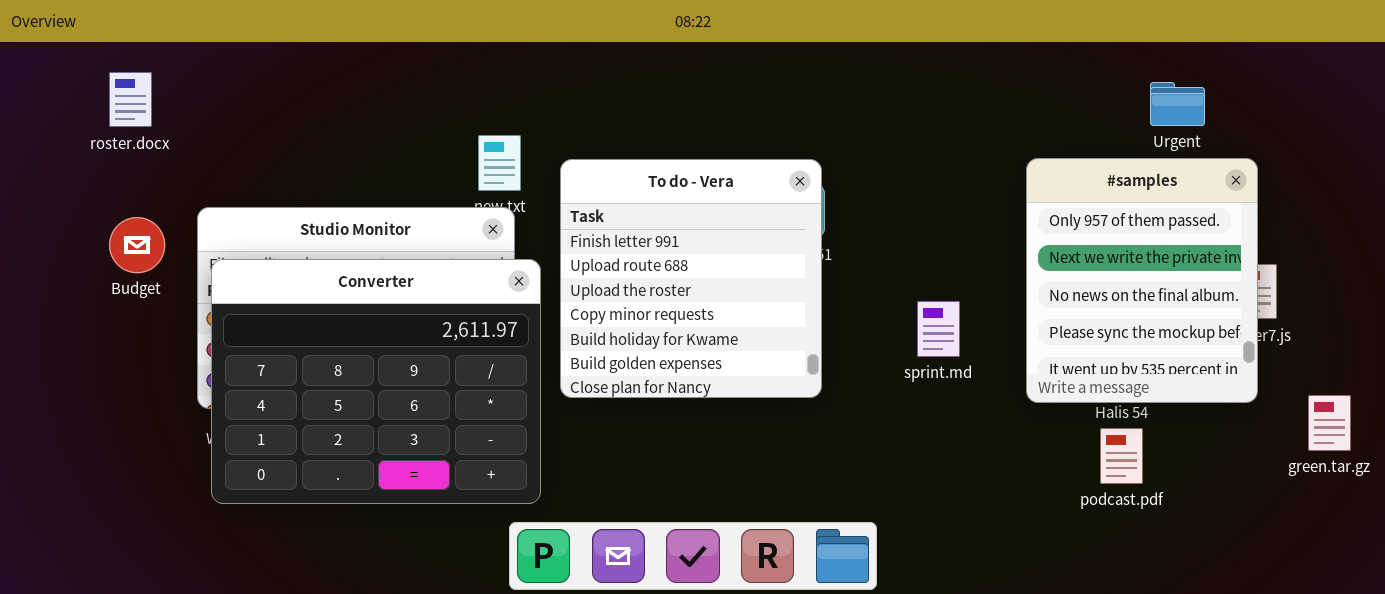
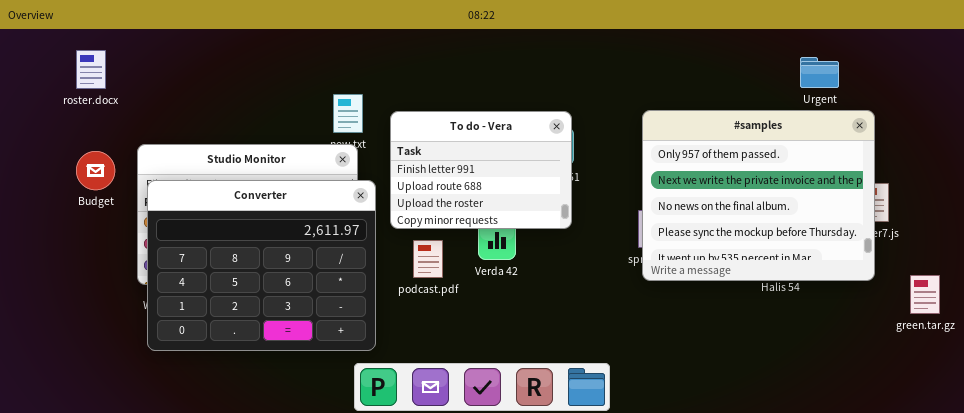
#samples: [1026,158,1258,403] -> [642,110,875,281], resized
To do - Vera: [560,159,822,398] -> [390,111,572,229], resized
podcast.pdf: [1100,428,1143,484] -> [413,240,443,278], moved

